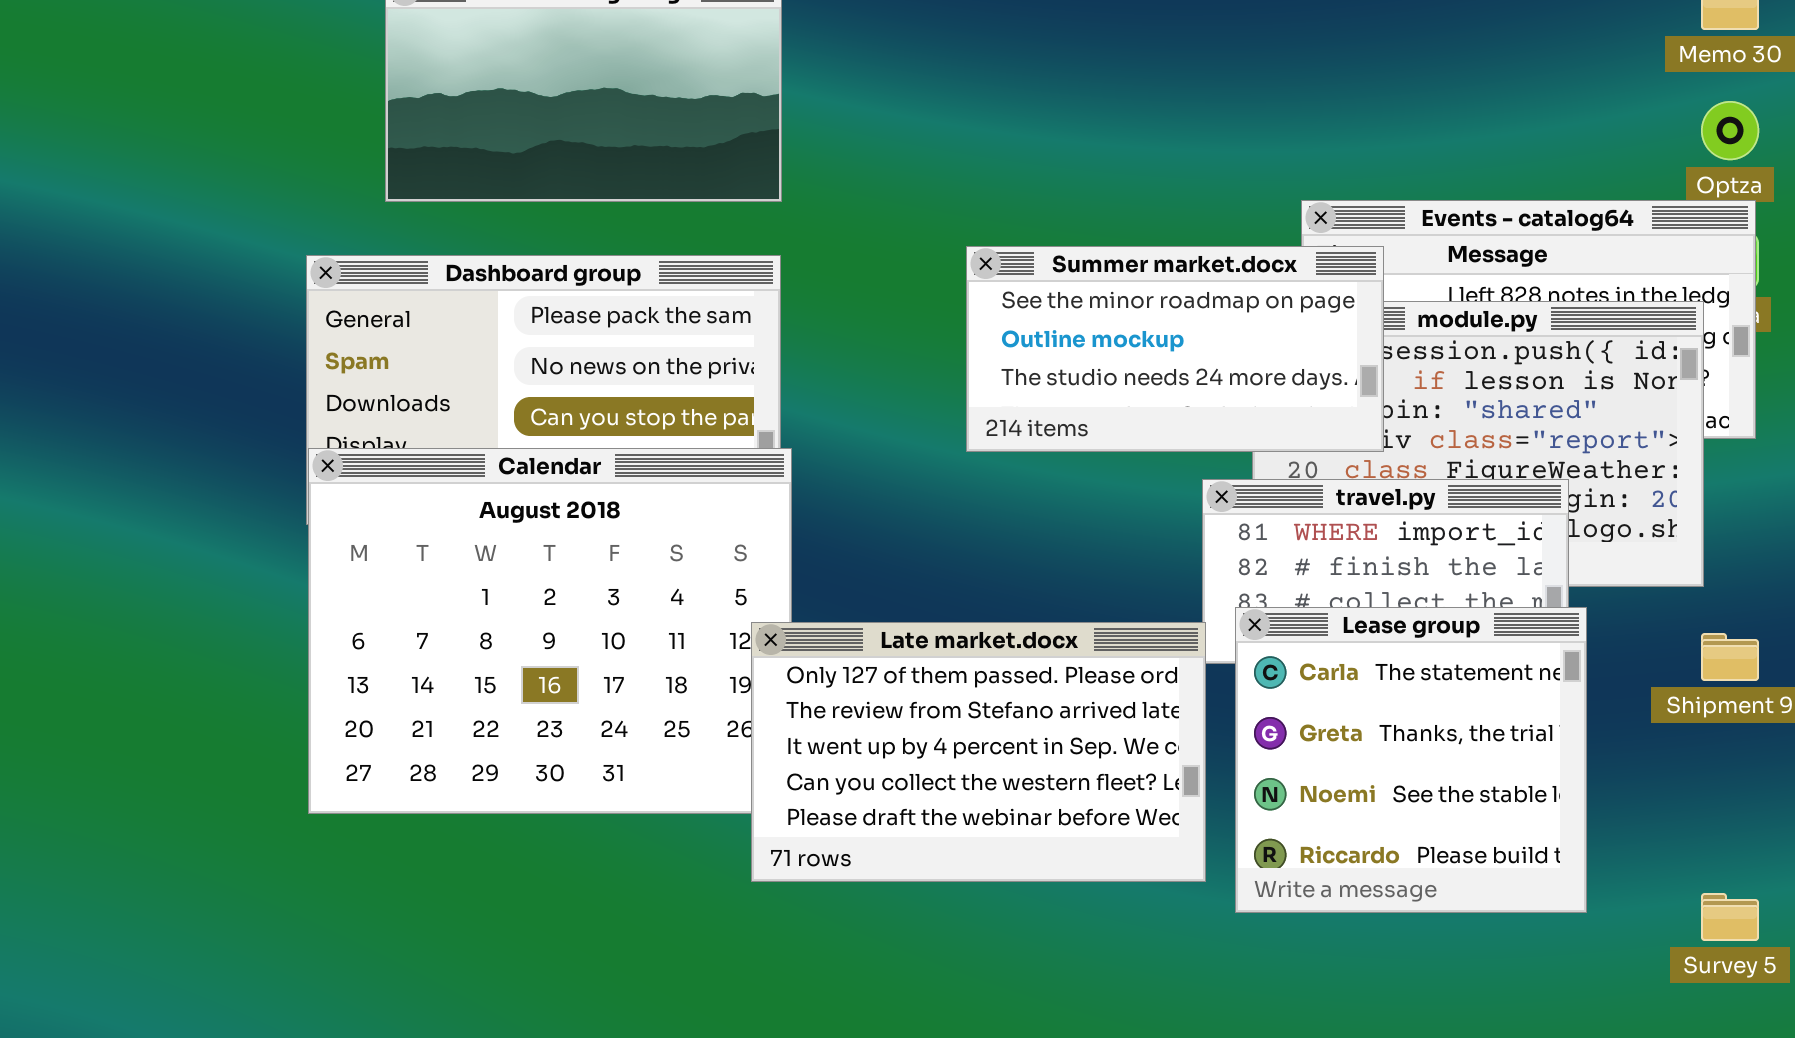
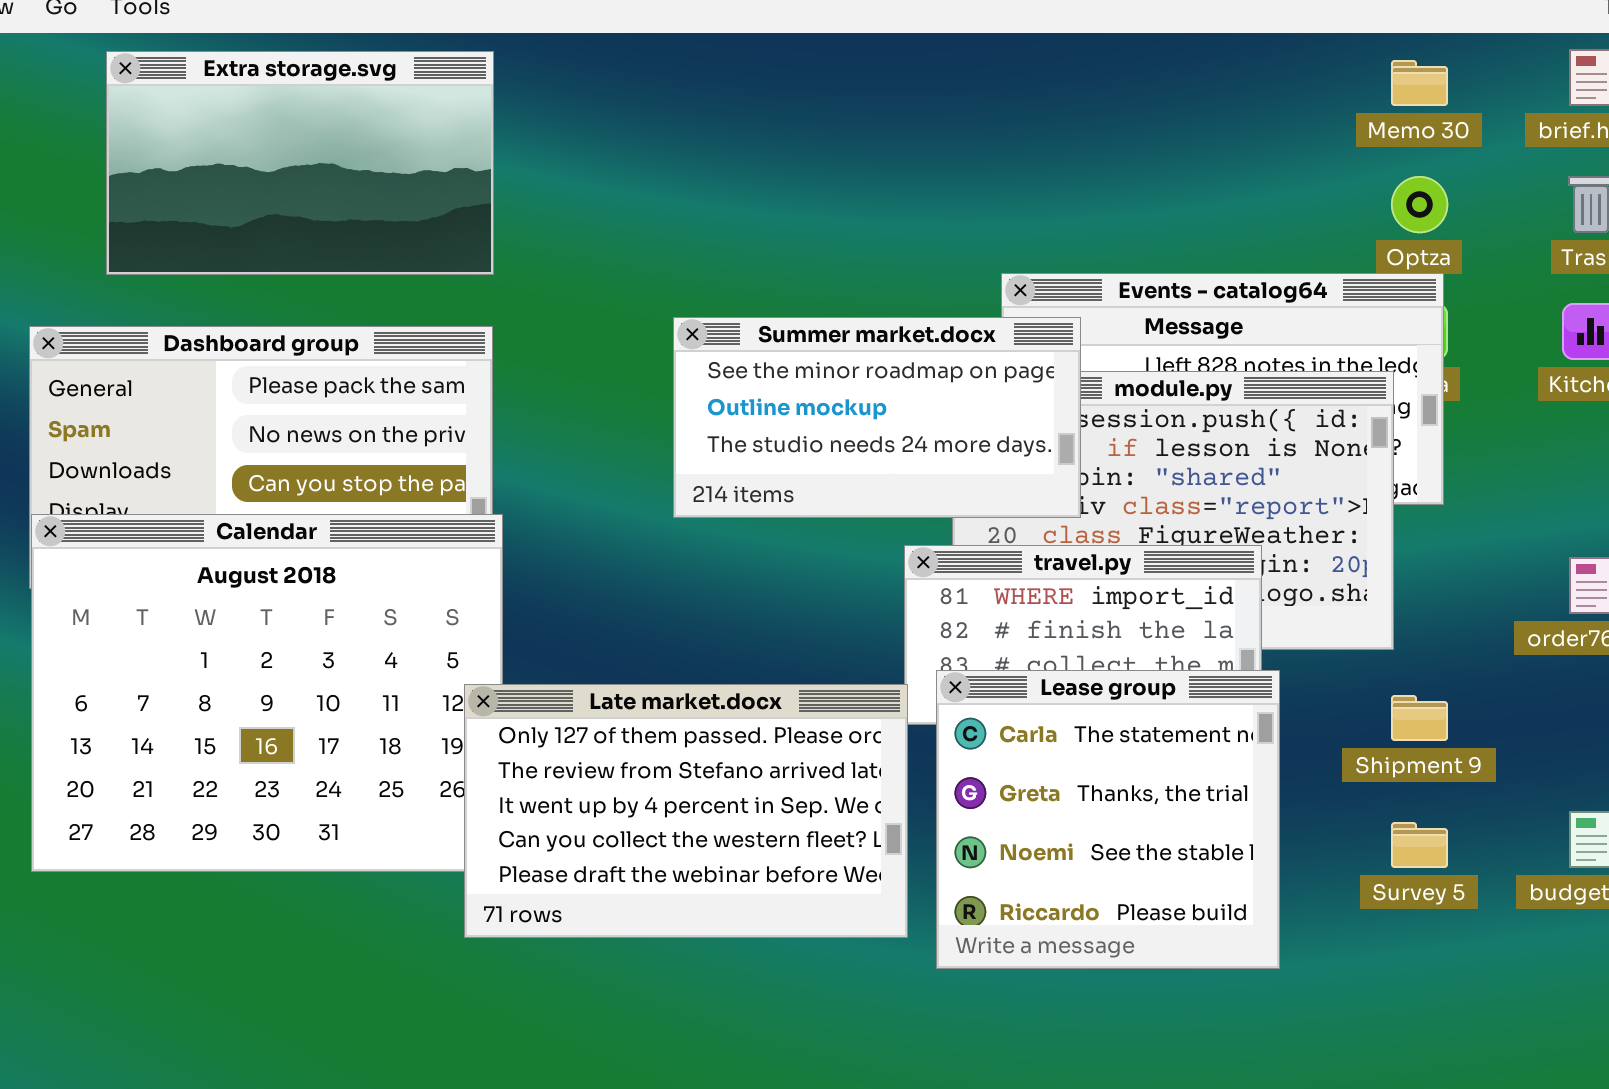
Survey 5: [1701,893,1759,941] -> [1391,822,1448,868], moved

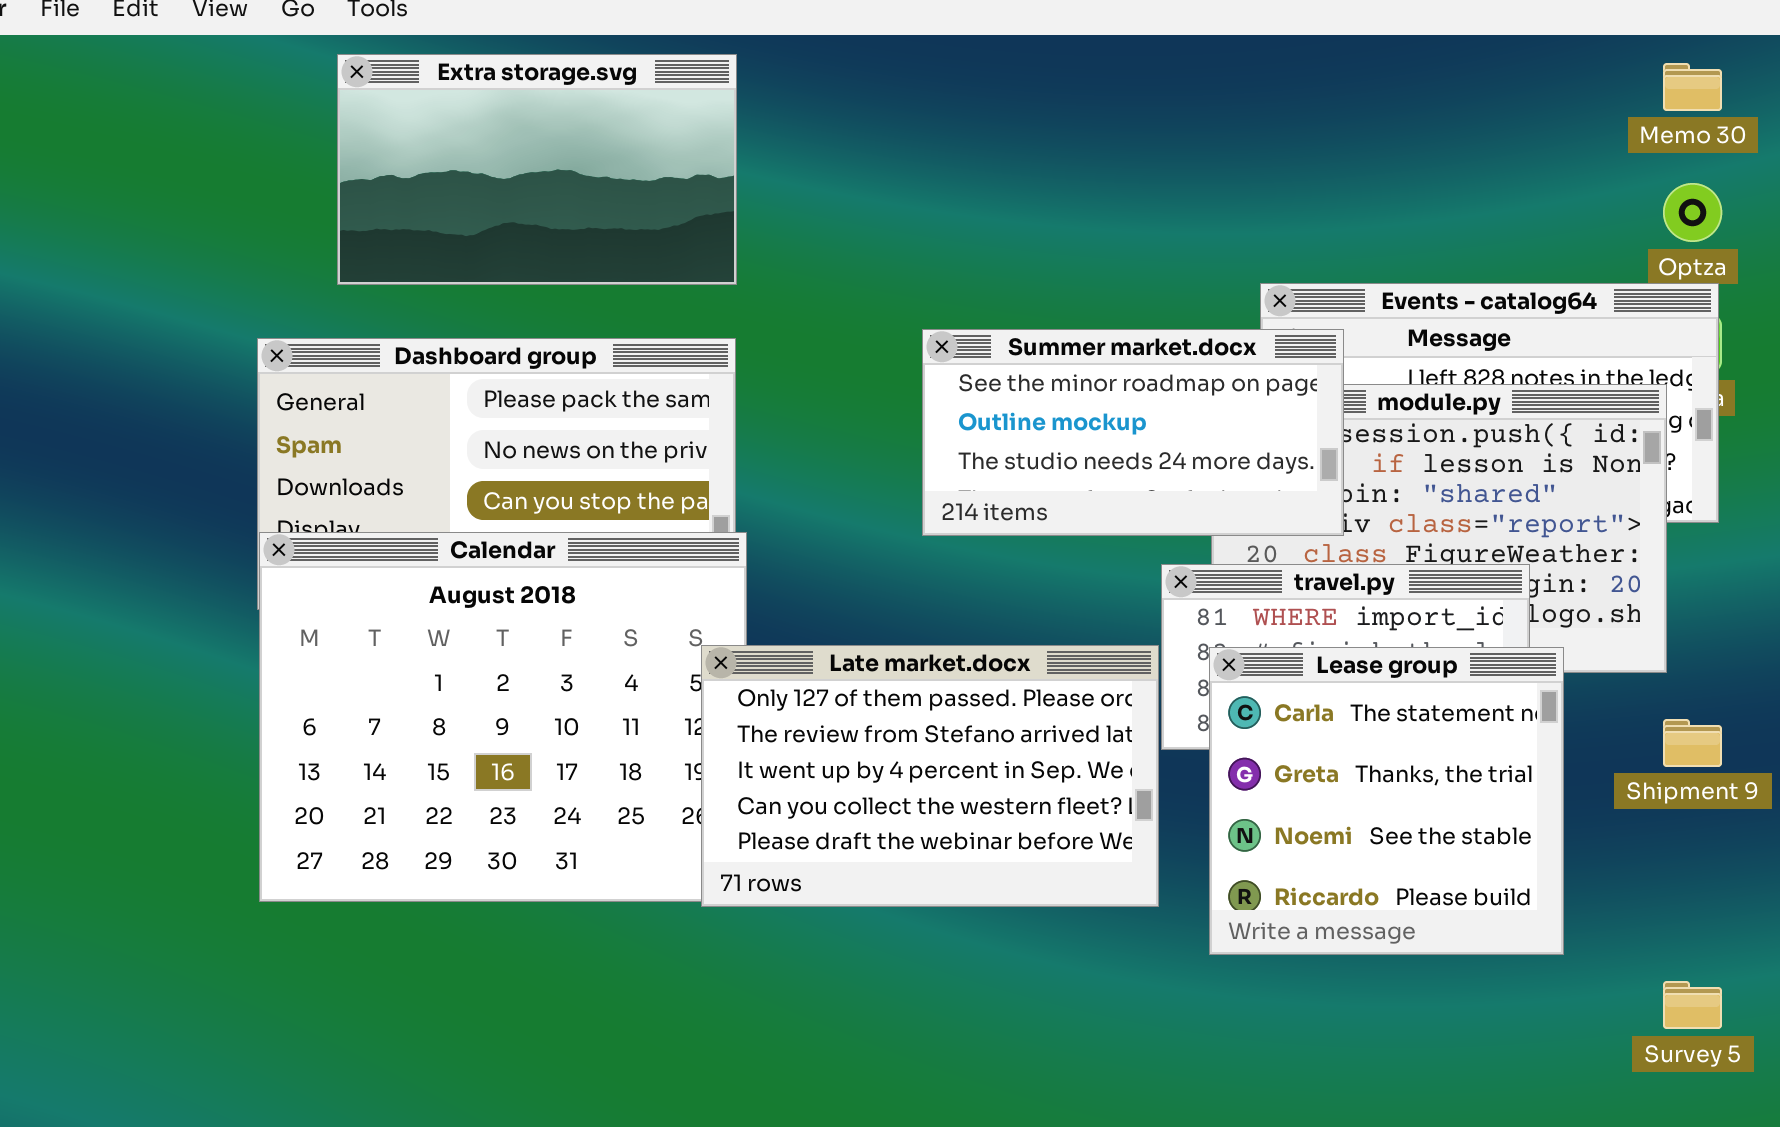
Lease group: [936,670,1280,969] -> [1209,647,1564,955], moved
Late market.docx: [464,684,908,938] -> [701,645,1159,907], moved
Survey 5: [1391,822,1448,868] -> [1663,981,1722,1029], moved

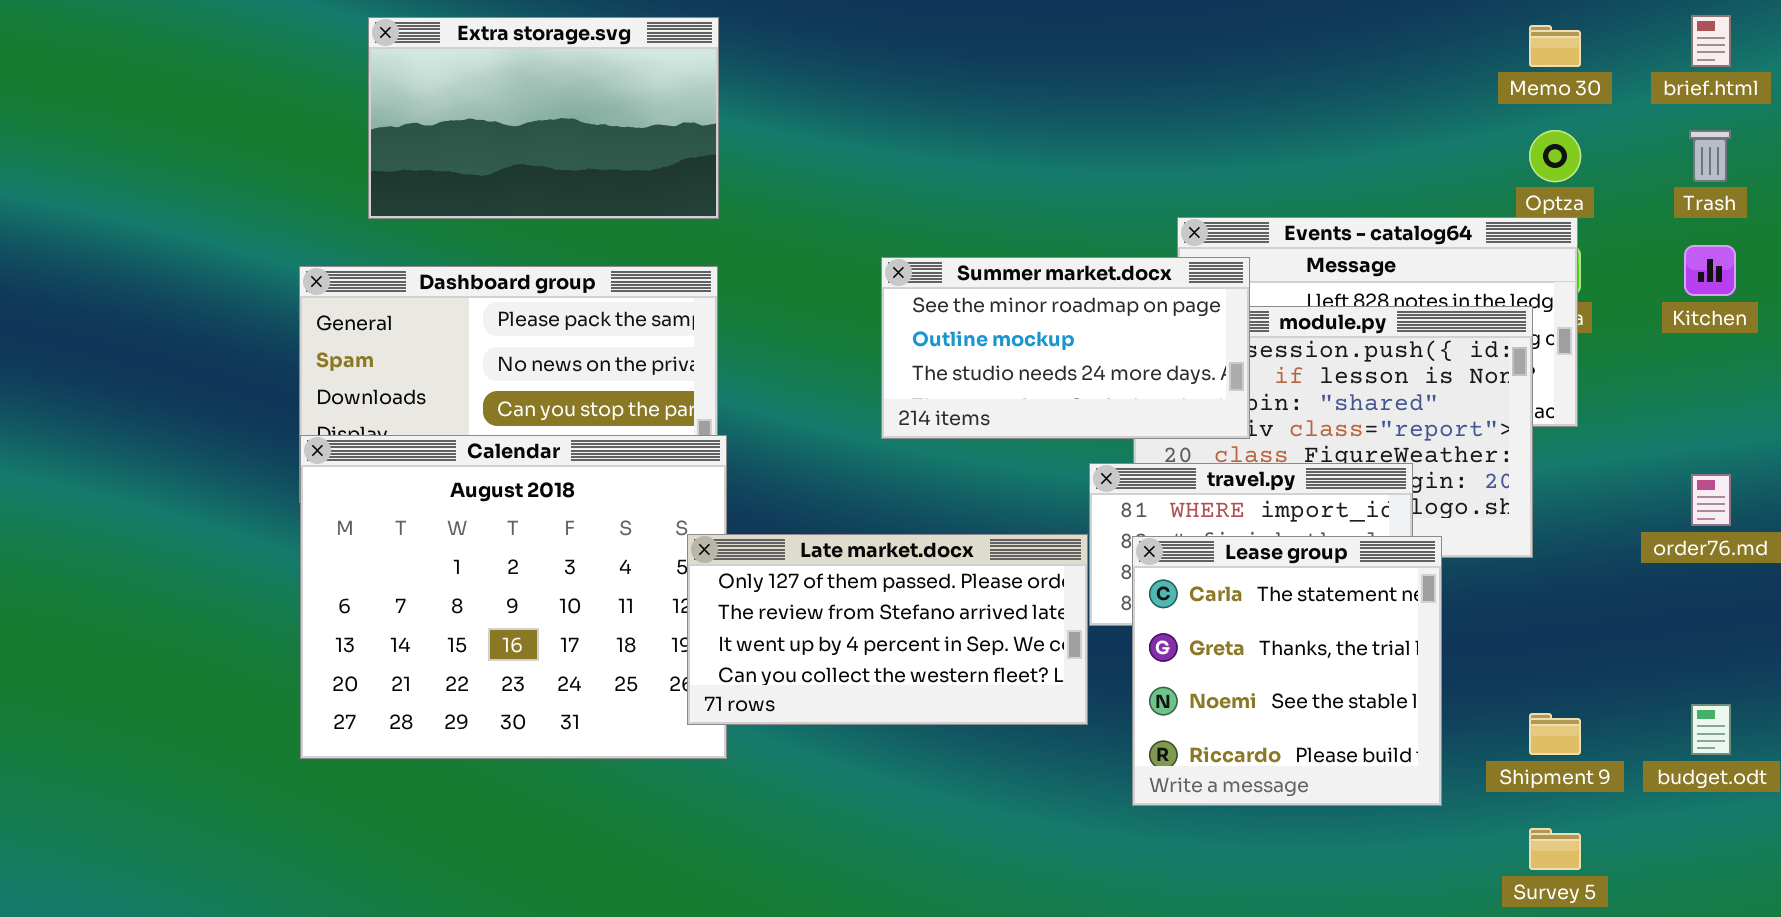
Late market.docx: [701,645,1159,907] -> [687,534,1088,725], resized
Shipment 9: [1663,719,1722,767] -> [1529,713,1581,755], moved

